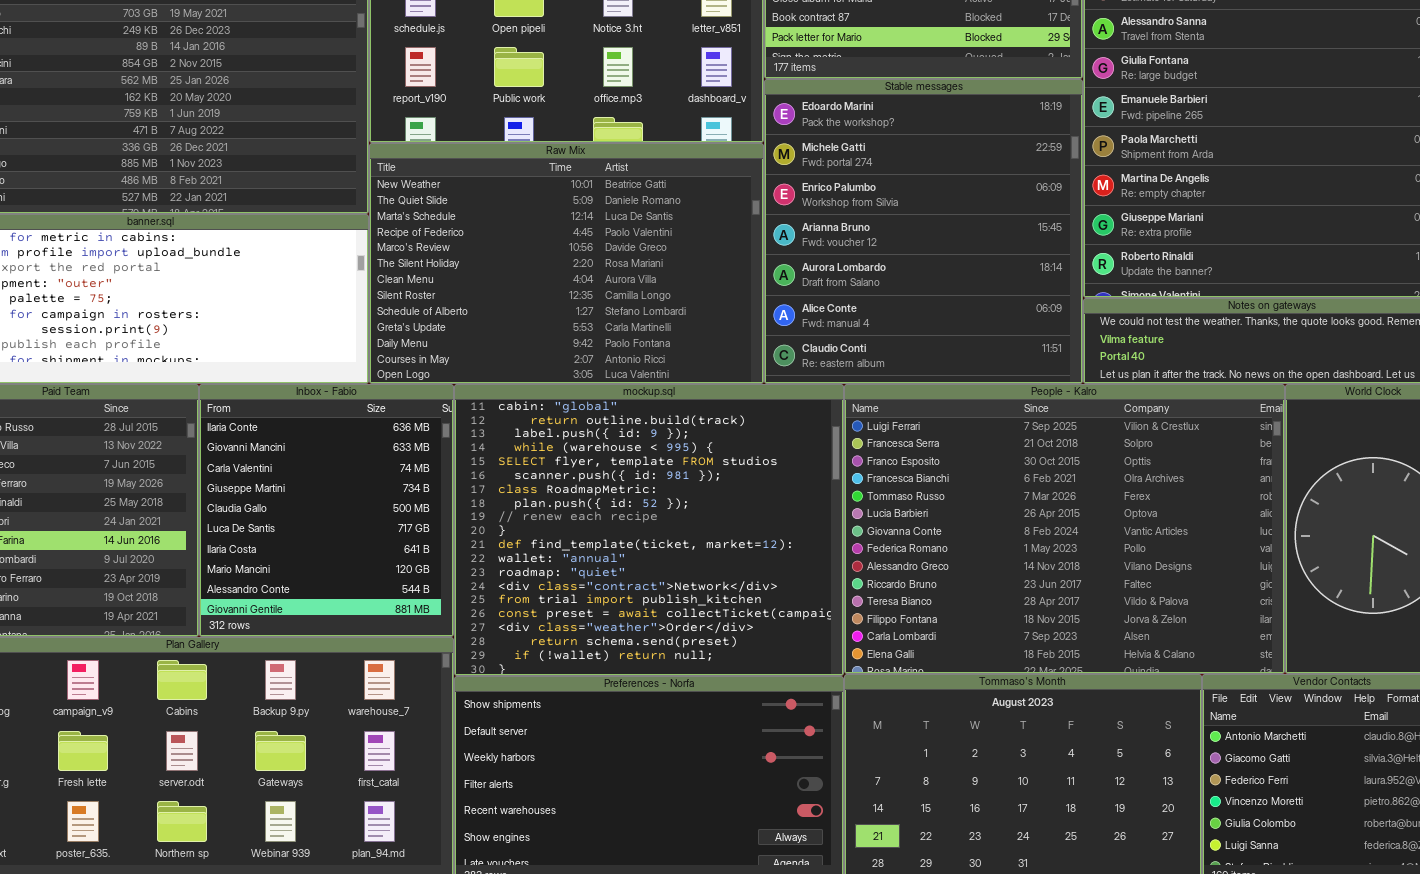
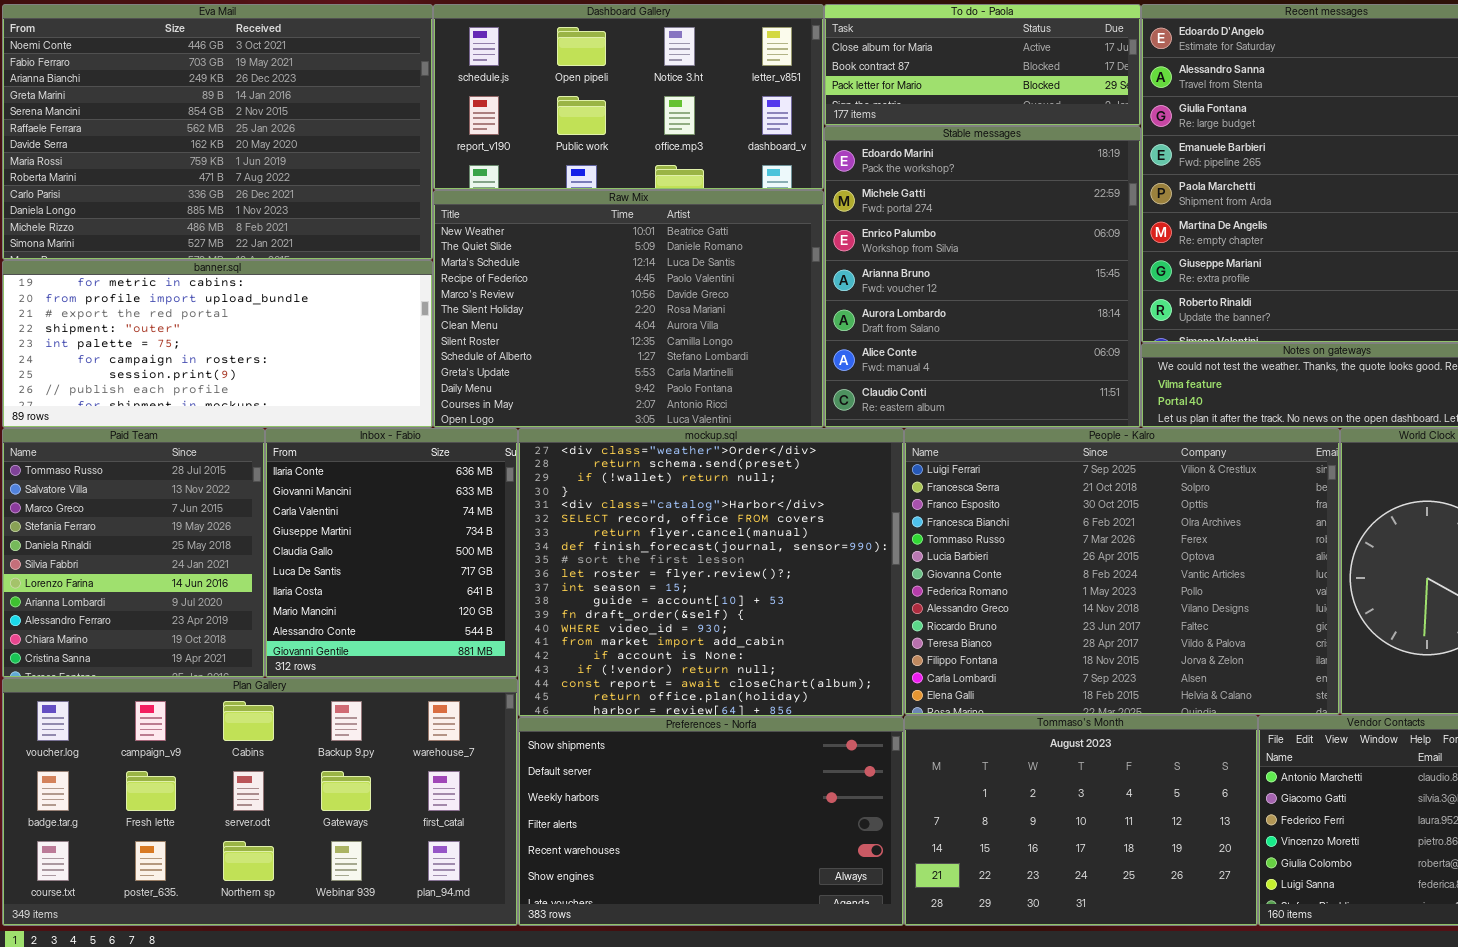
mockup.sql: [454,384,844,676] -> [518,428,904,717], scrolled down 16 rows

